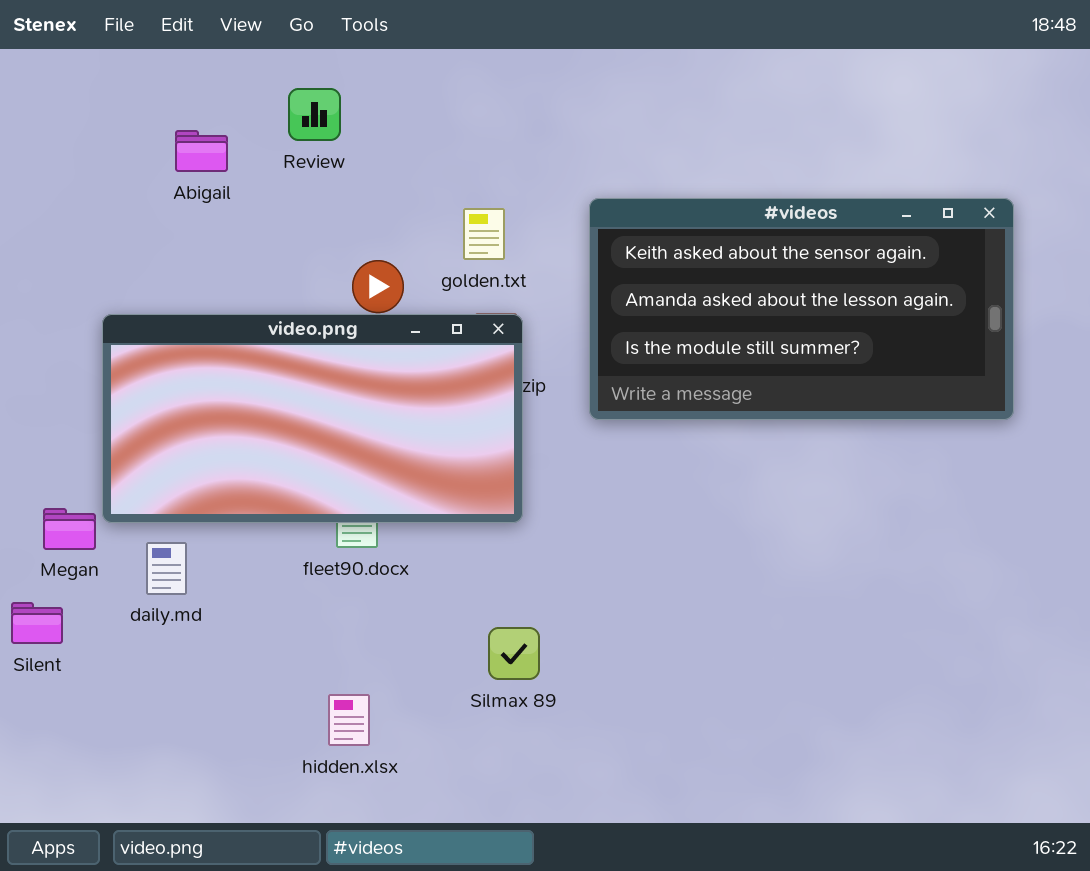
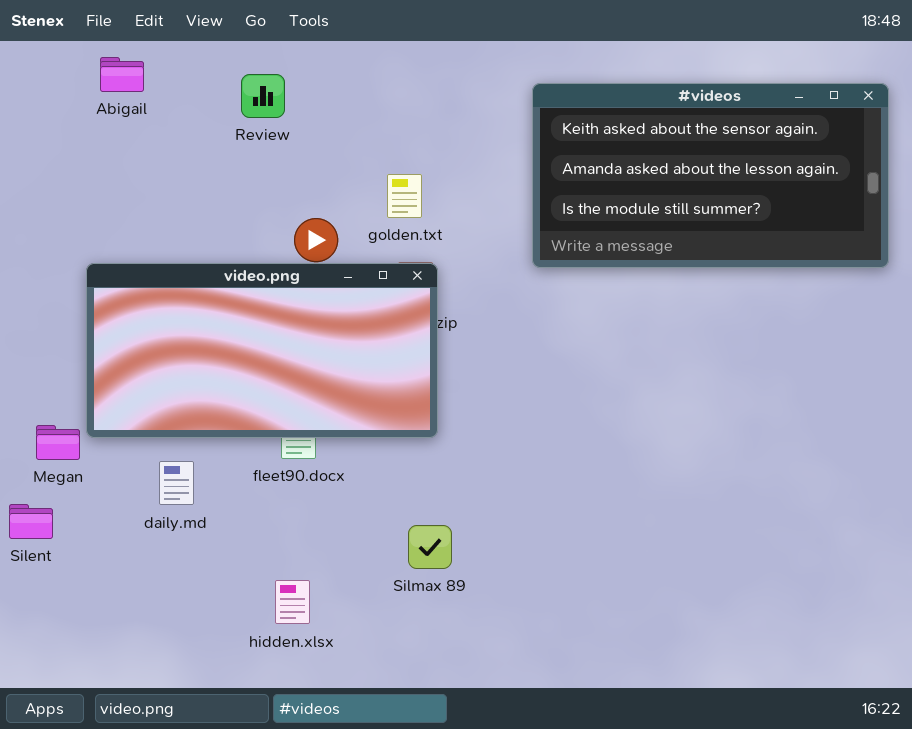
Abigail: [175,130,228,172] -> [100,57,144,92], moved
#videos: [589,198,1014,420] -> [532,83,889,268], moved
daily.md: [146,542,187,595] -> [159,461,194,505], moved

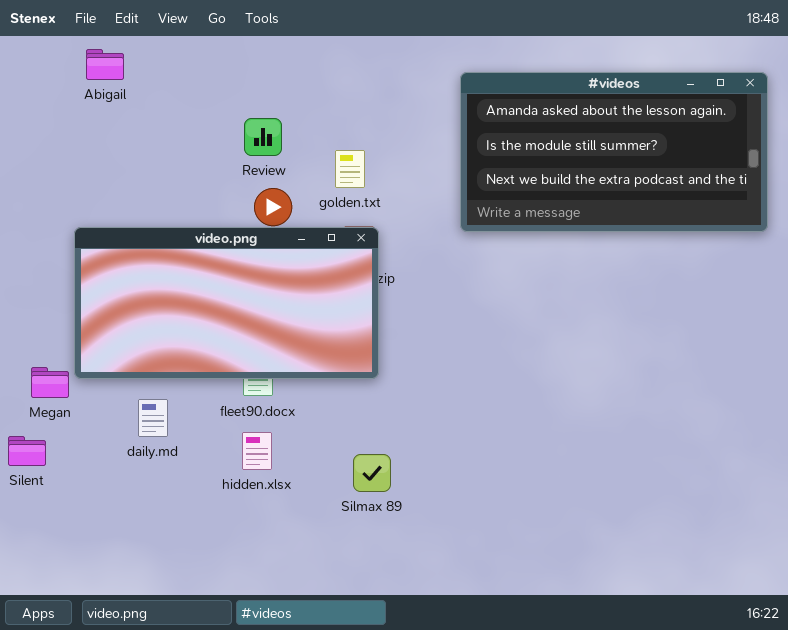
Review: [241,74,285,118] -> [244,118,282,156], moved
#videos: [532,83,889,268] -> [460,72,768,232], scrolled down 1 row
hidden.xlsx: [275,580,310,624] -> [242,432,272,470], moved

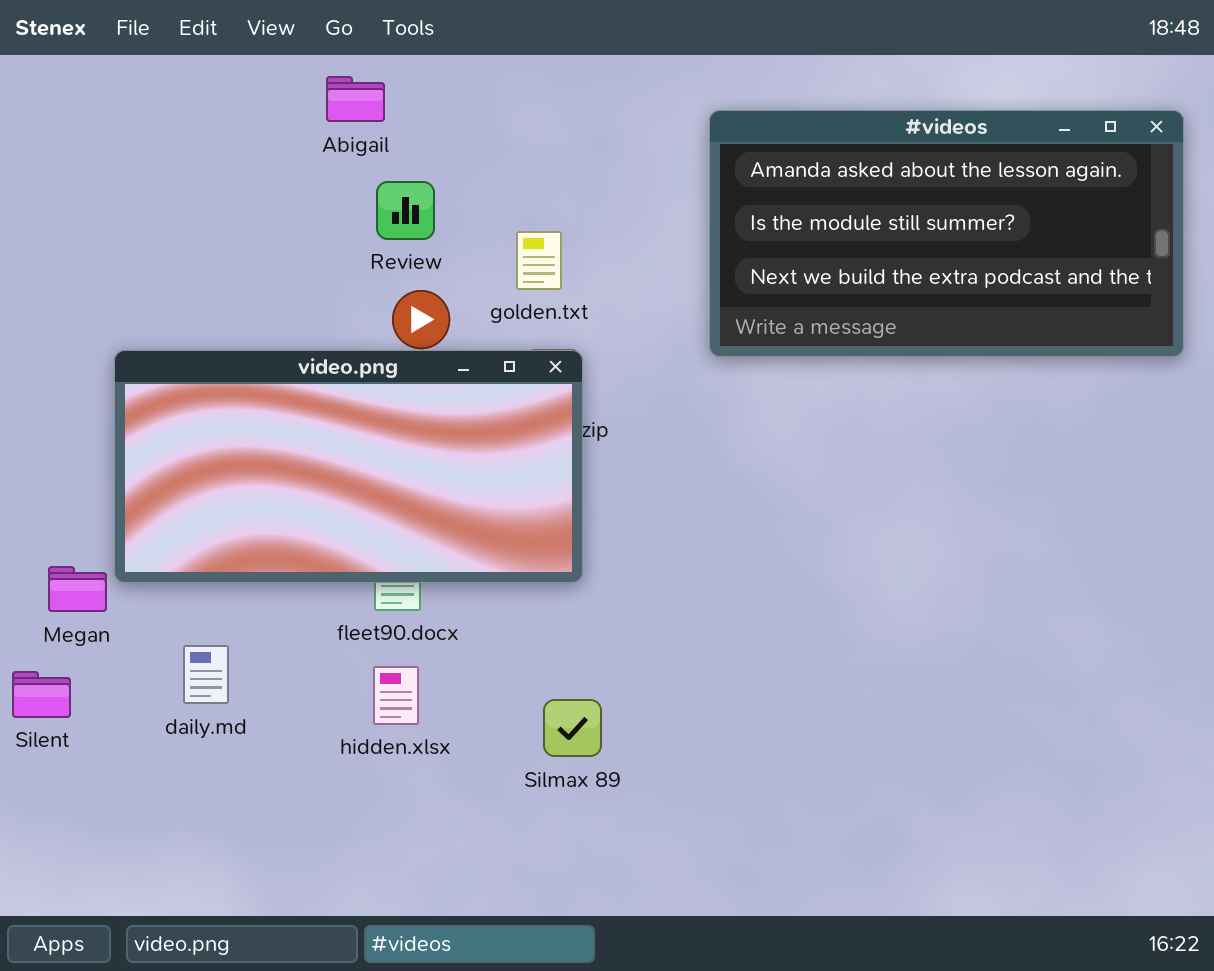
Abigail: [86,49,124,80] -> [326,76,385,122], moved
daily.md: [138,399,168,437] -> [183,645,229,704], moved

